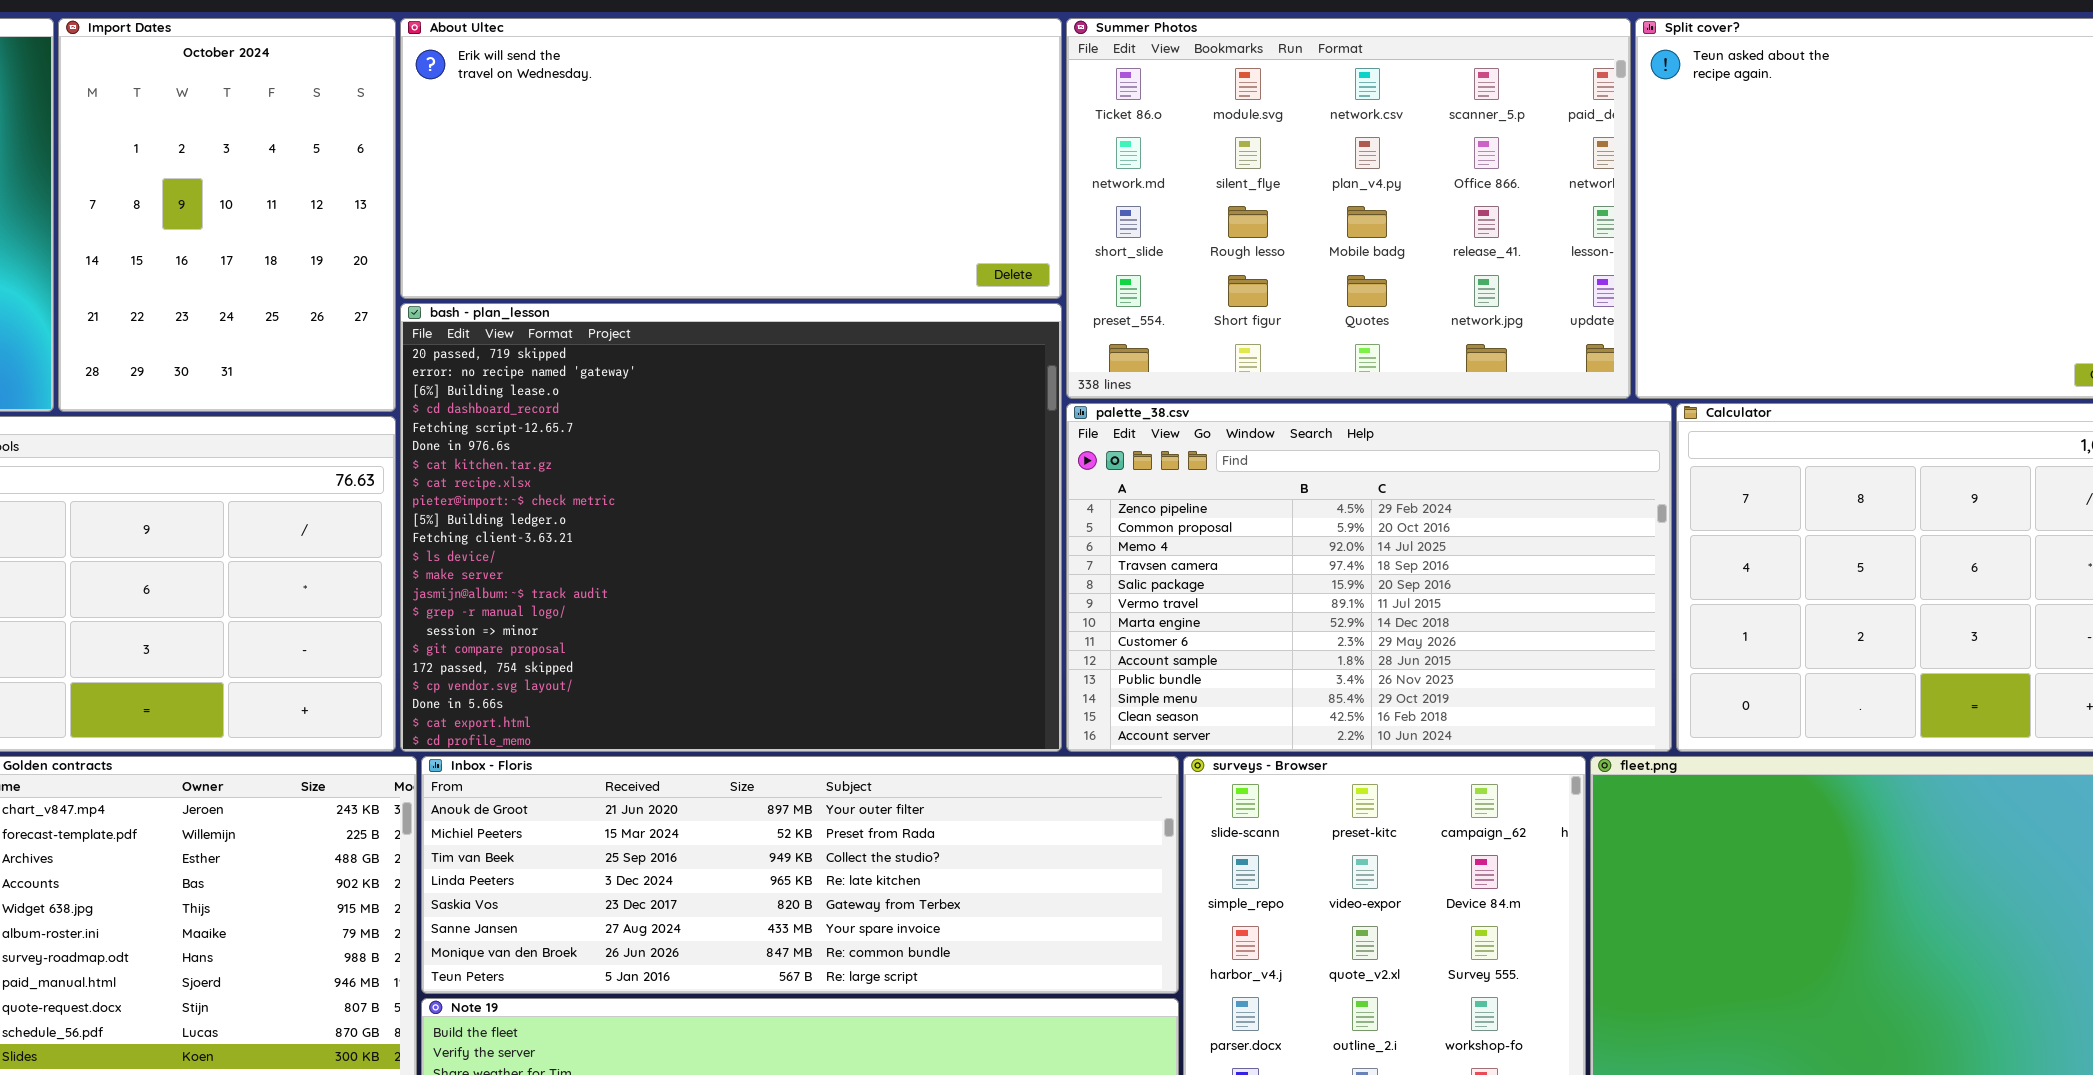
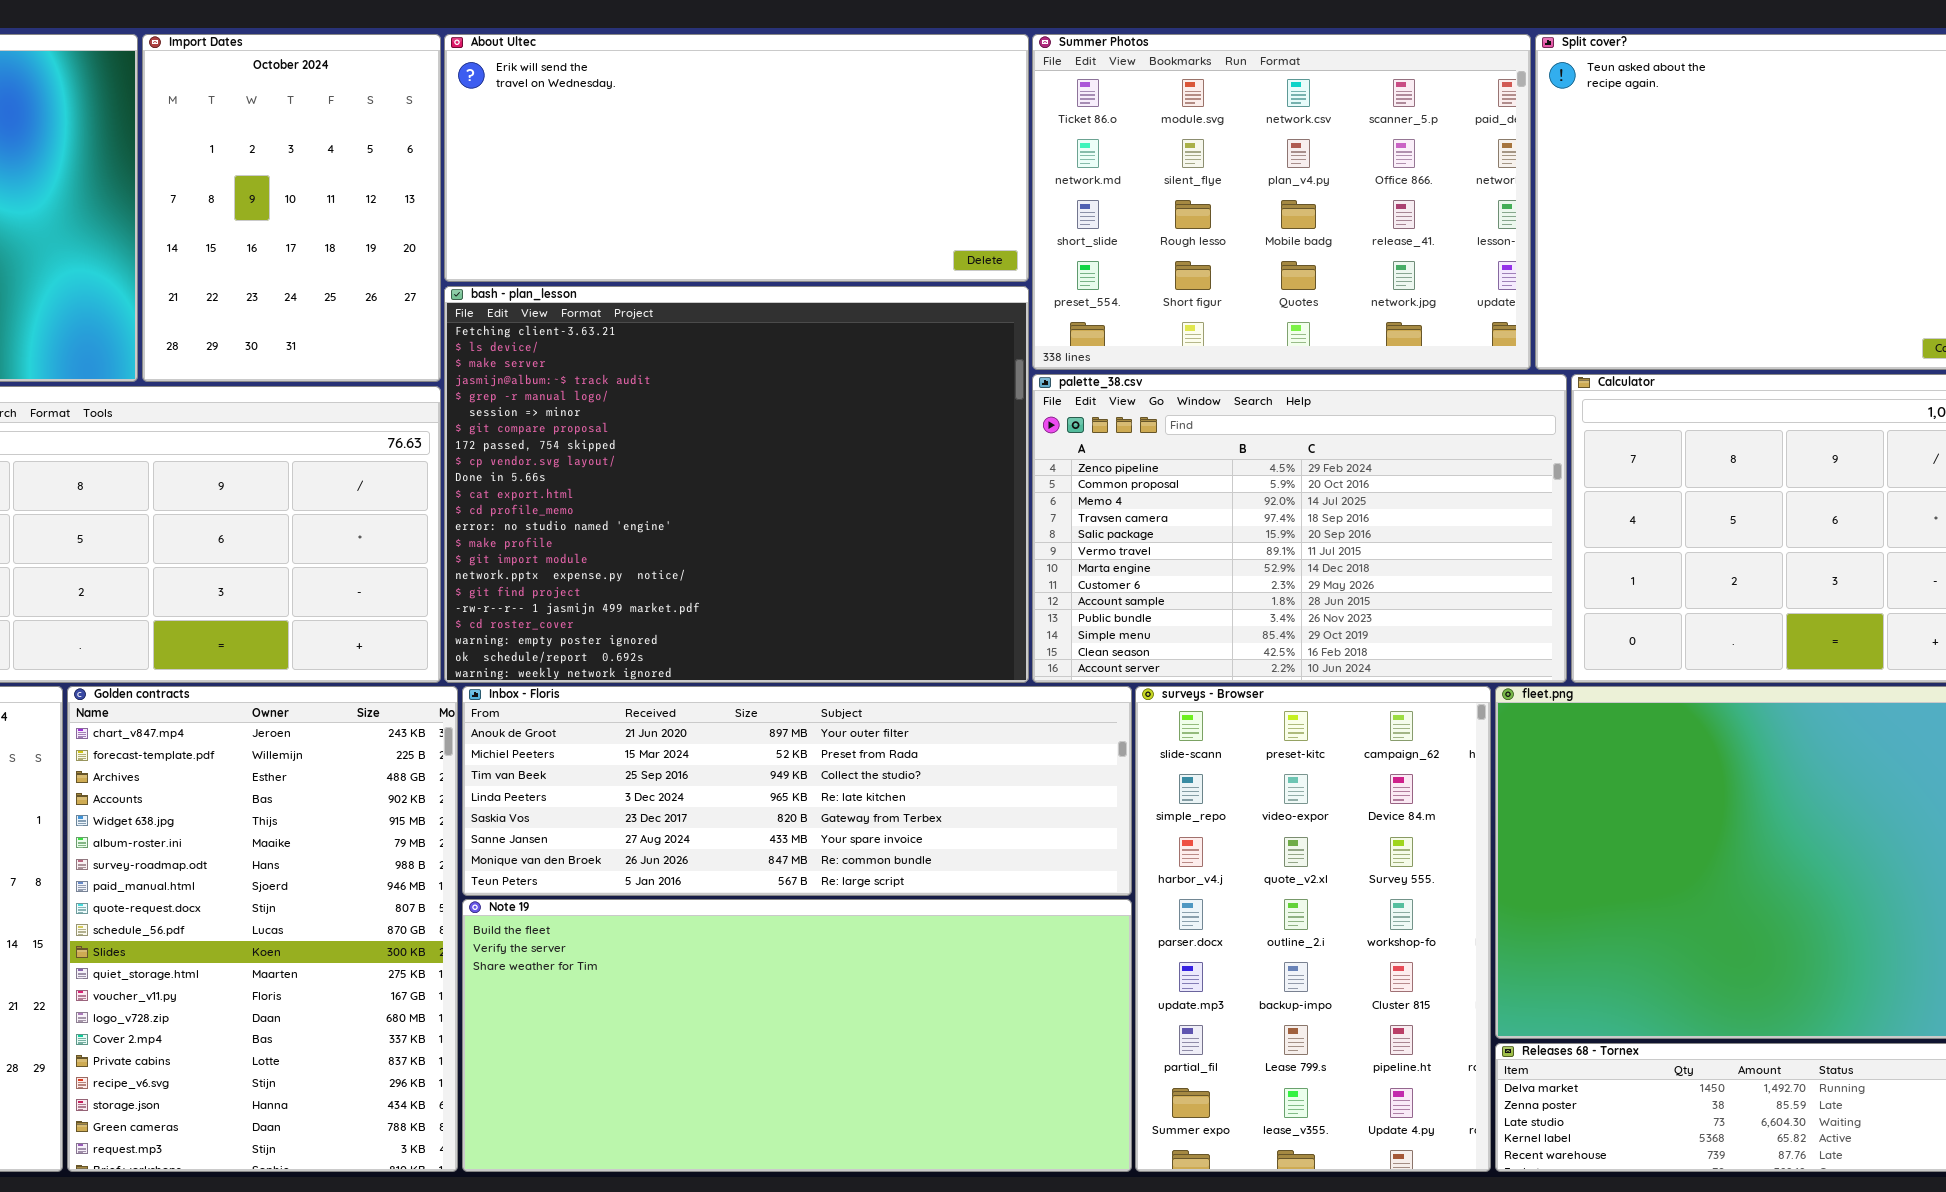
bash - plan_lesson: [400,303,1062,752] -> [444,286,1029,683], scrolled down 10 rows

